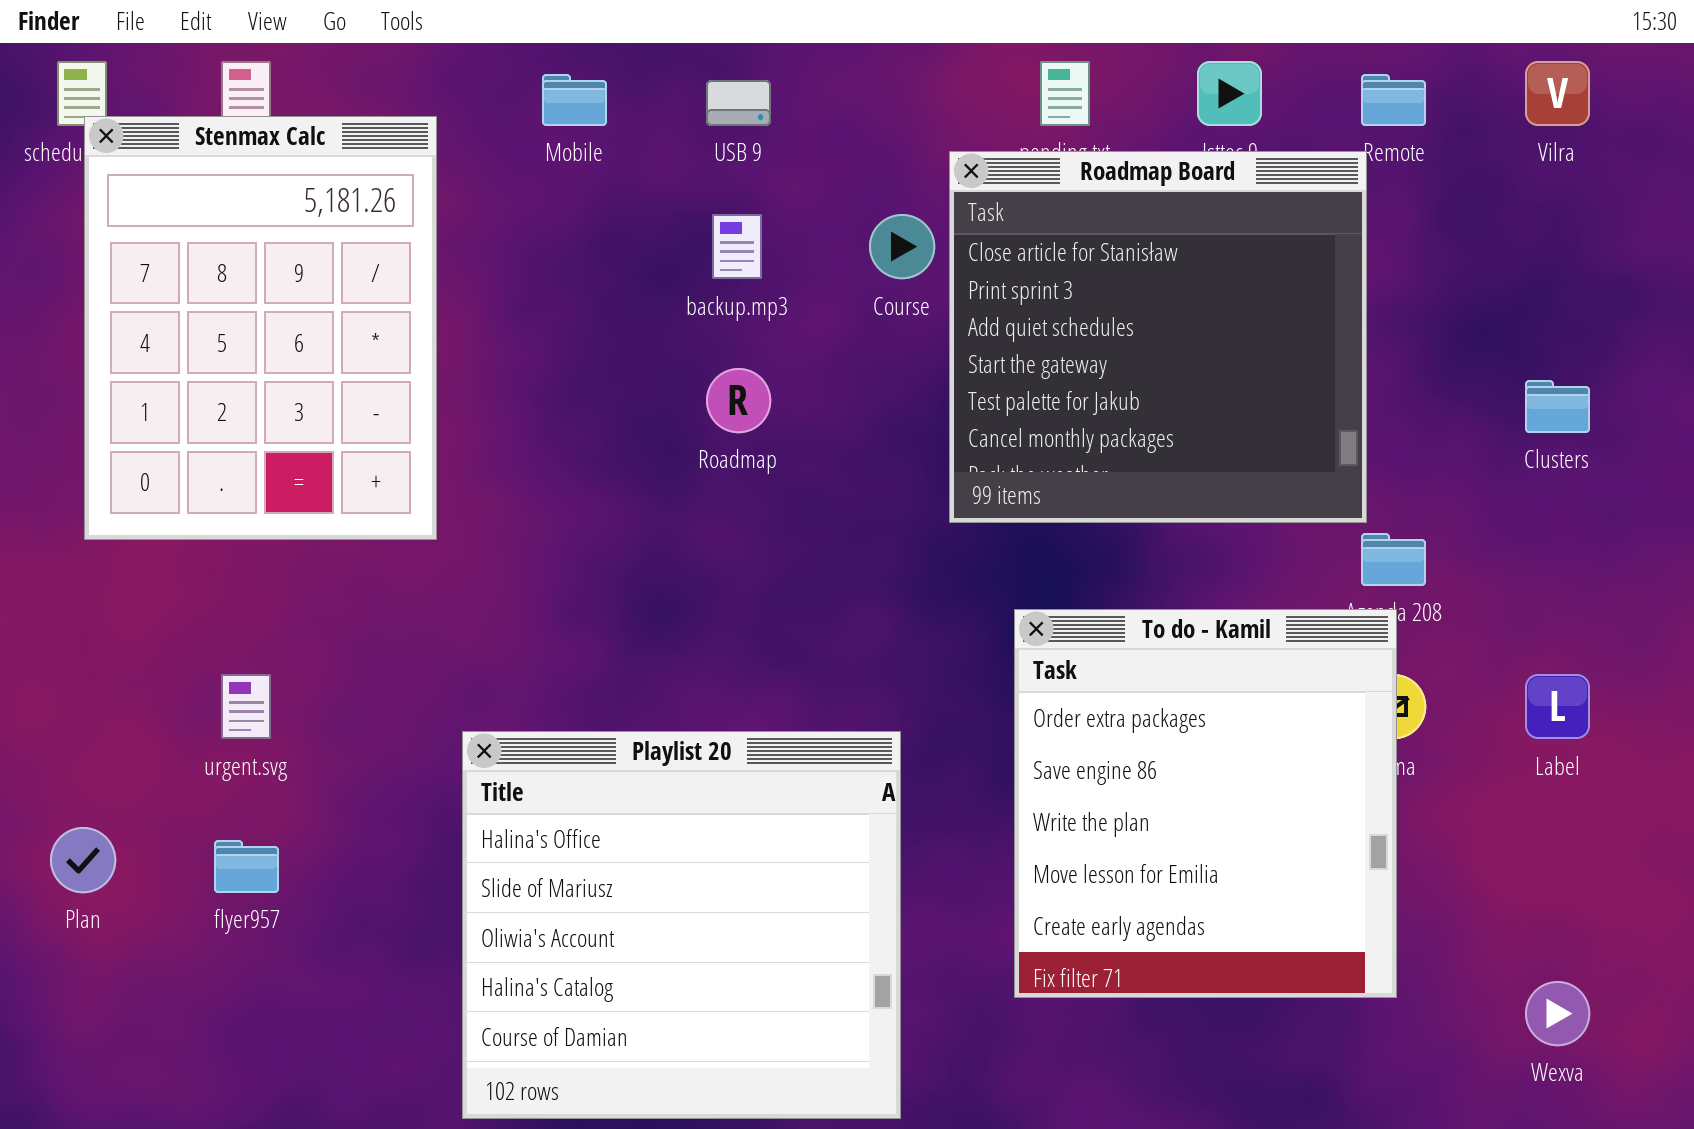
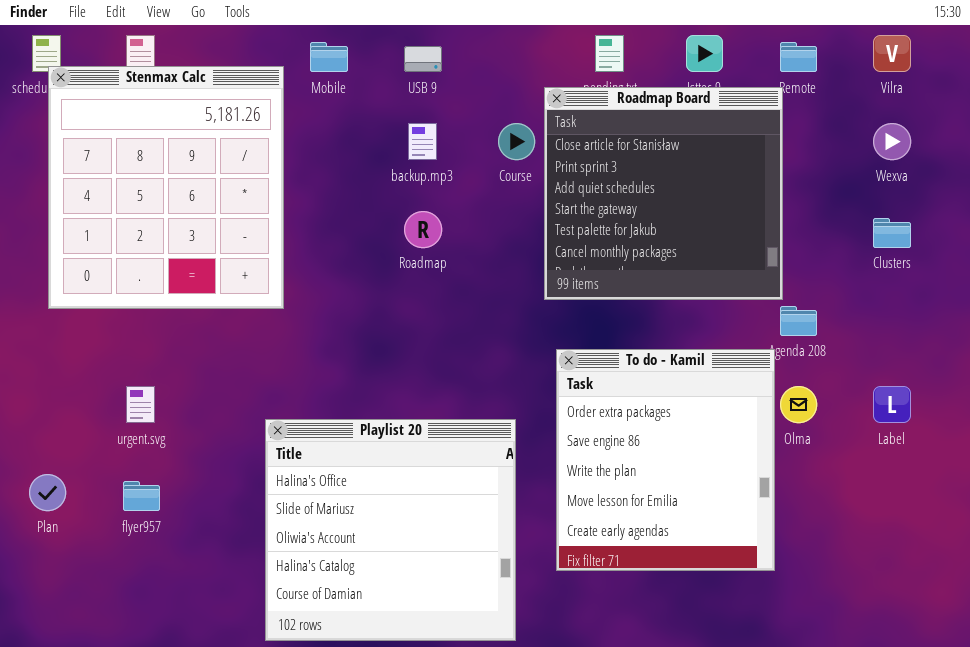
Stenmax Calc: [84,116,437,540] -> [48,66,284,309], resized
To do - Kamil: [1014,609,1397,998] -> [556,349,775,571], moved
Wexva: [1525,981,1590,1046] -> [873,123,911,160], moved

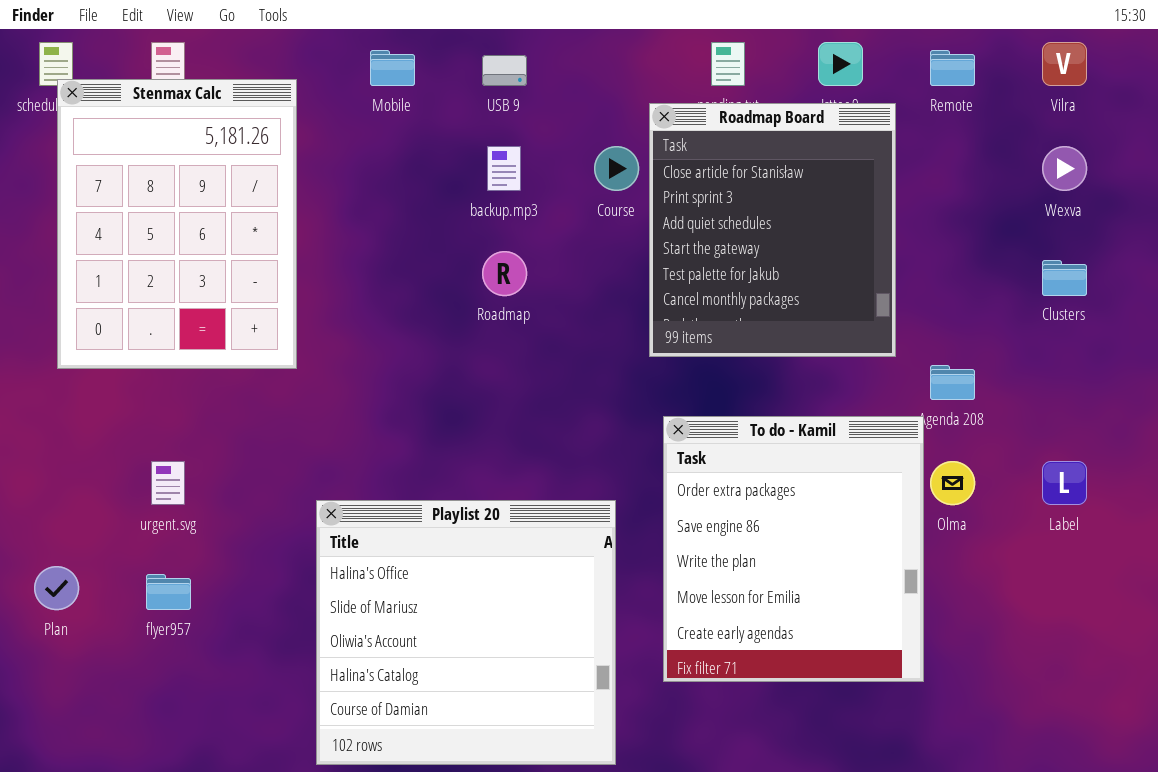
Stenmax Calc: [48,66,284,309] -> [57,79,297,369], resized
Roadmap Board: [544,87,783,300] -> [649,103,896,357], resized

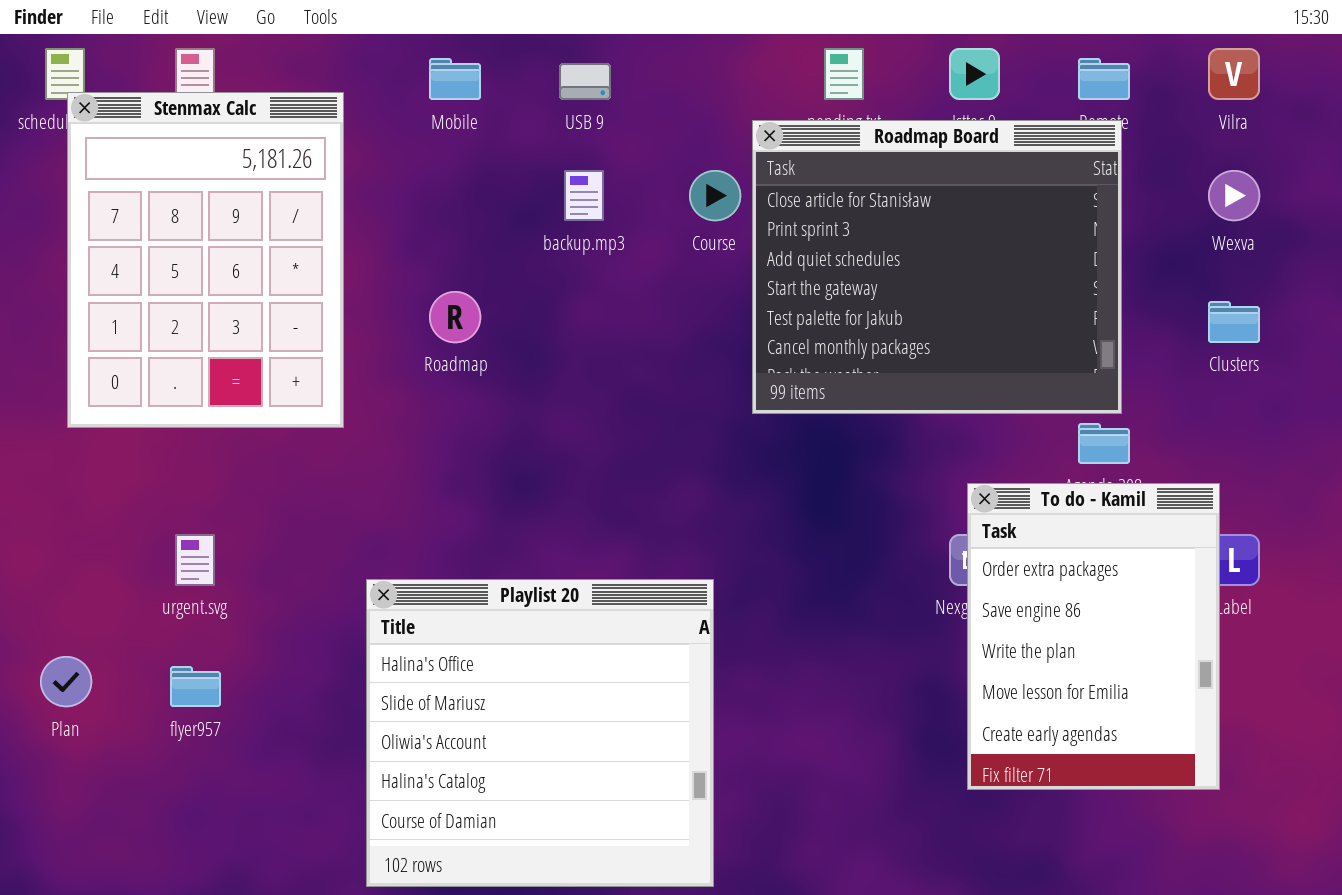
Roadmap Board: [649,103,896,357] -> [752,120,1122,414], resized
Roadmap: [482,251,527,296] -> [429,291,481,343], moved
To do - Kamil: [663,416,924,682] -> [967,483,1220,790], moved, resized

